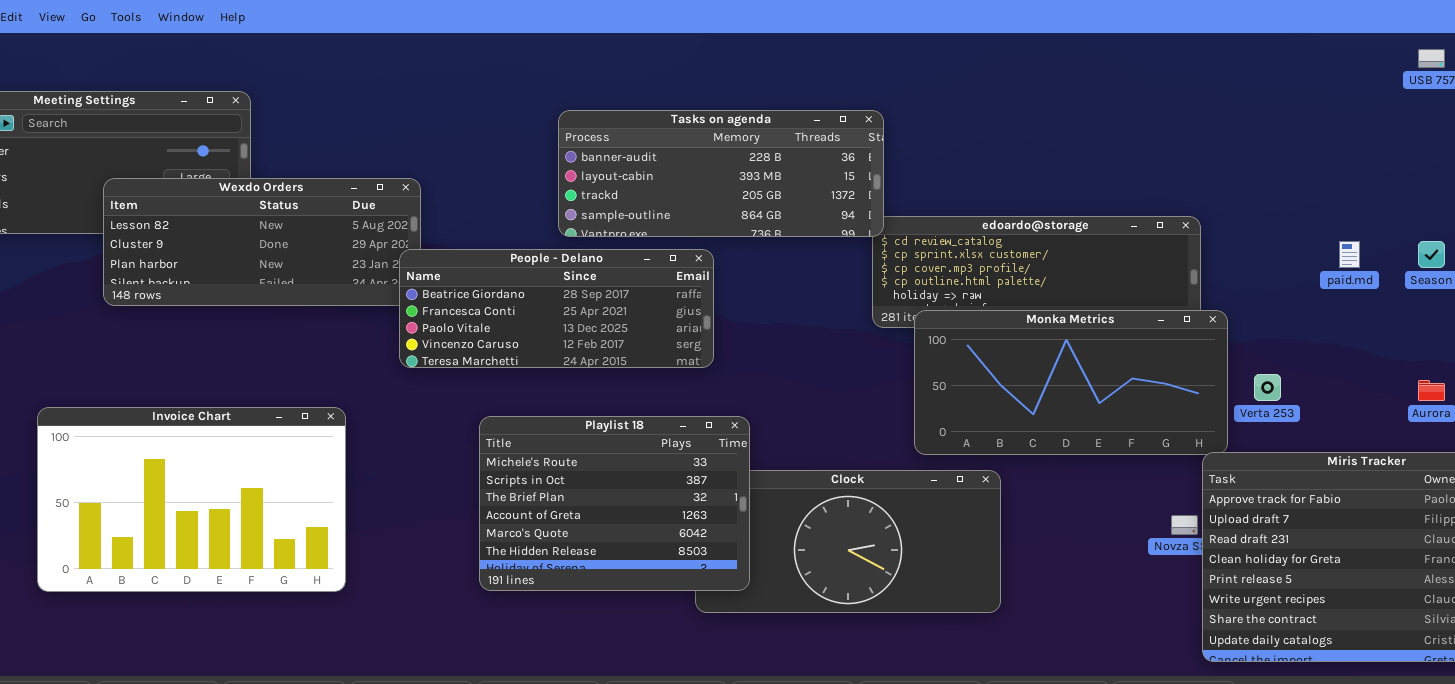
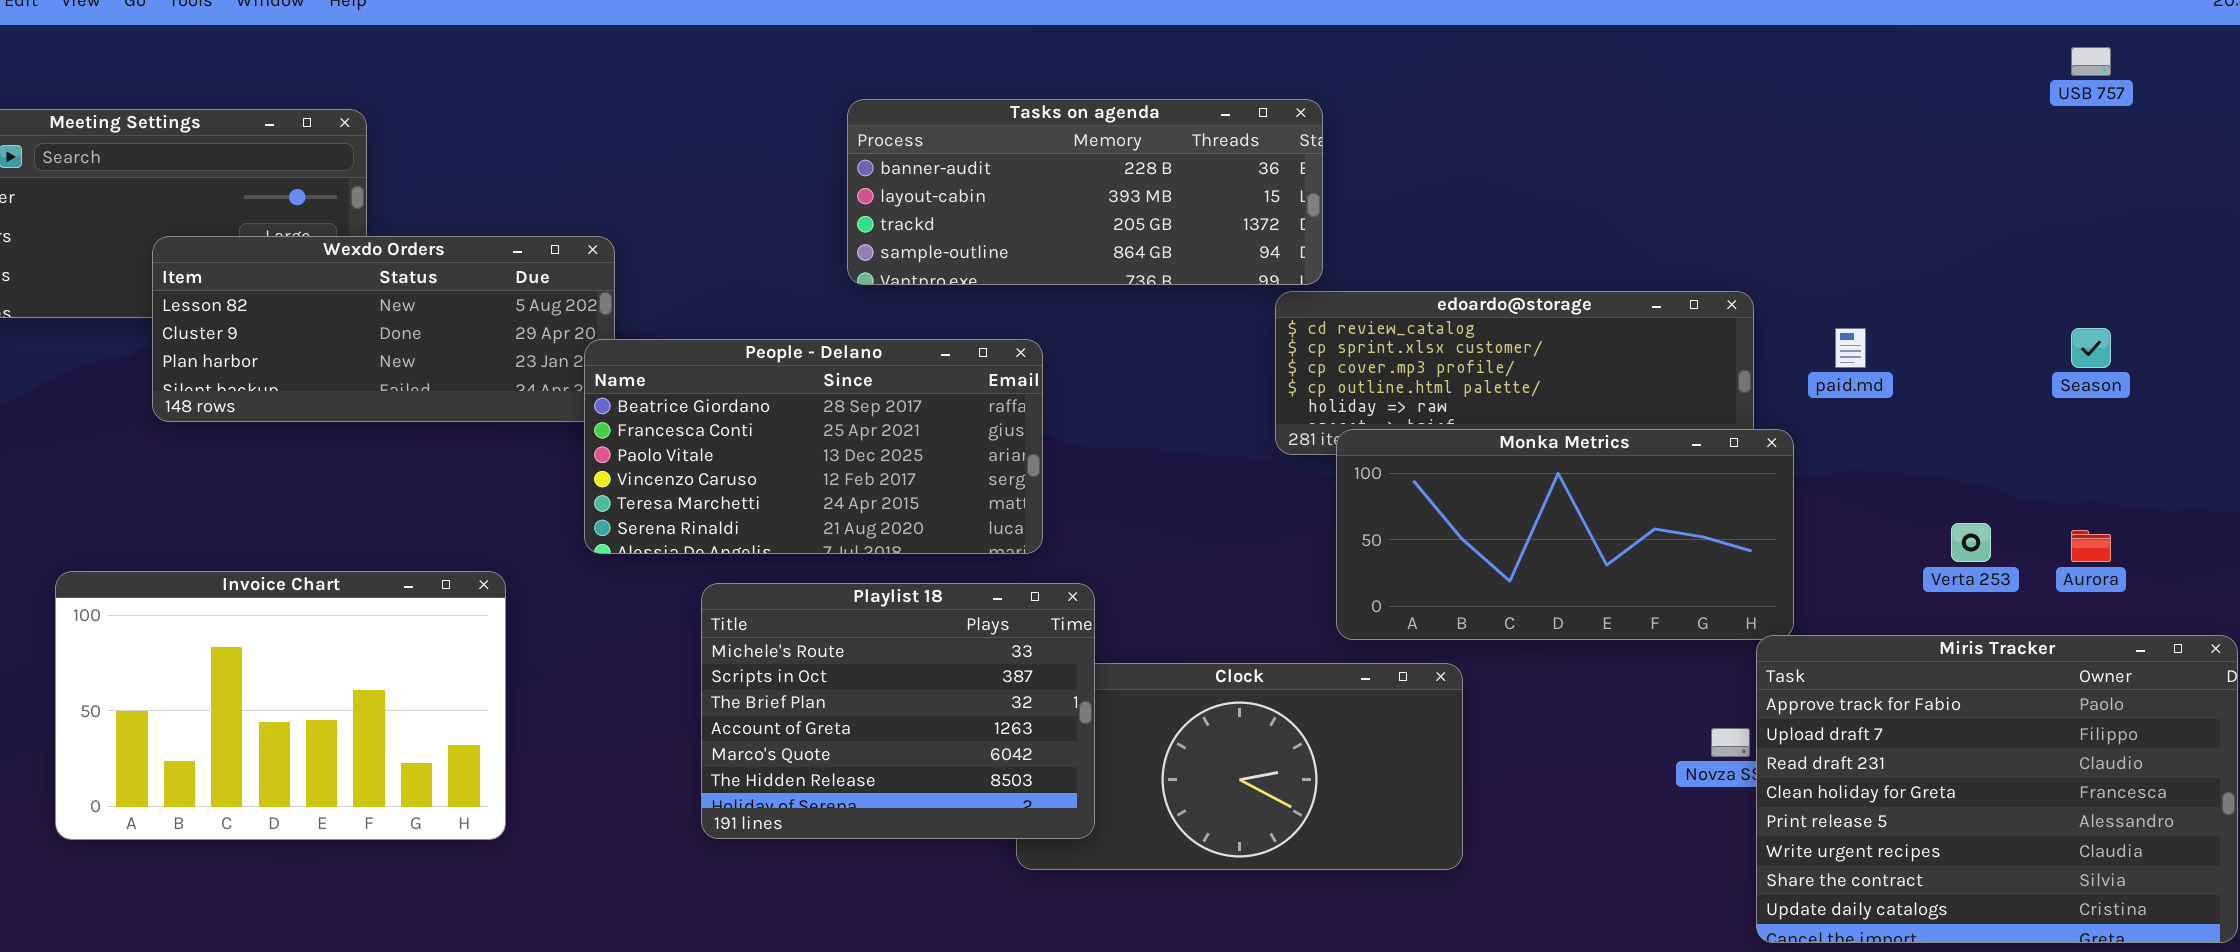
Tasks on agenda: [558,110,884,237] -> [847,99,1323,285], moved
paid.md: [1339,241,1360,268] -> [1835,328,1866,368], moved
People - Delano: [399,249,714,368] -> [584,339,1043,554], resized
Verta 253: [1254,374,1281,401] -> [1951,523,1991,562], moved

